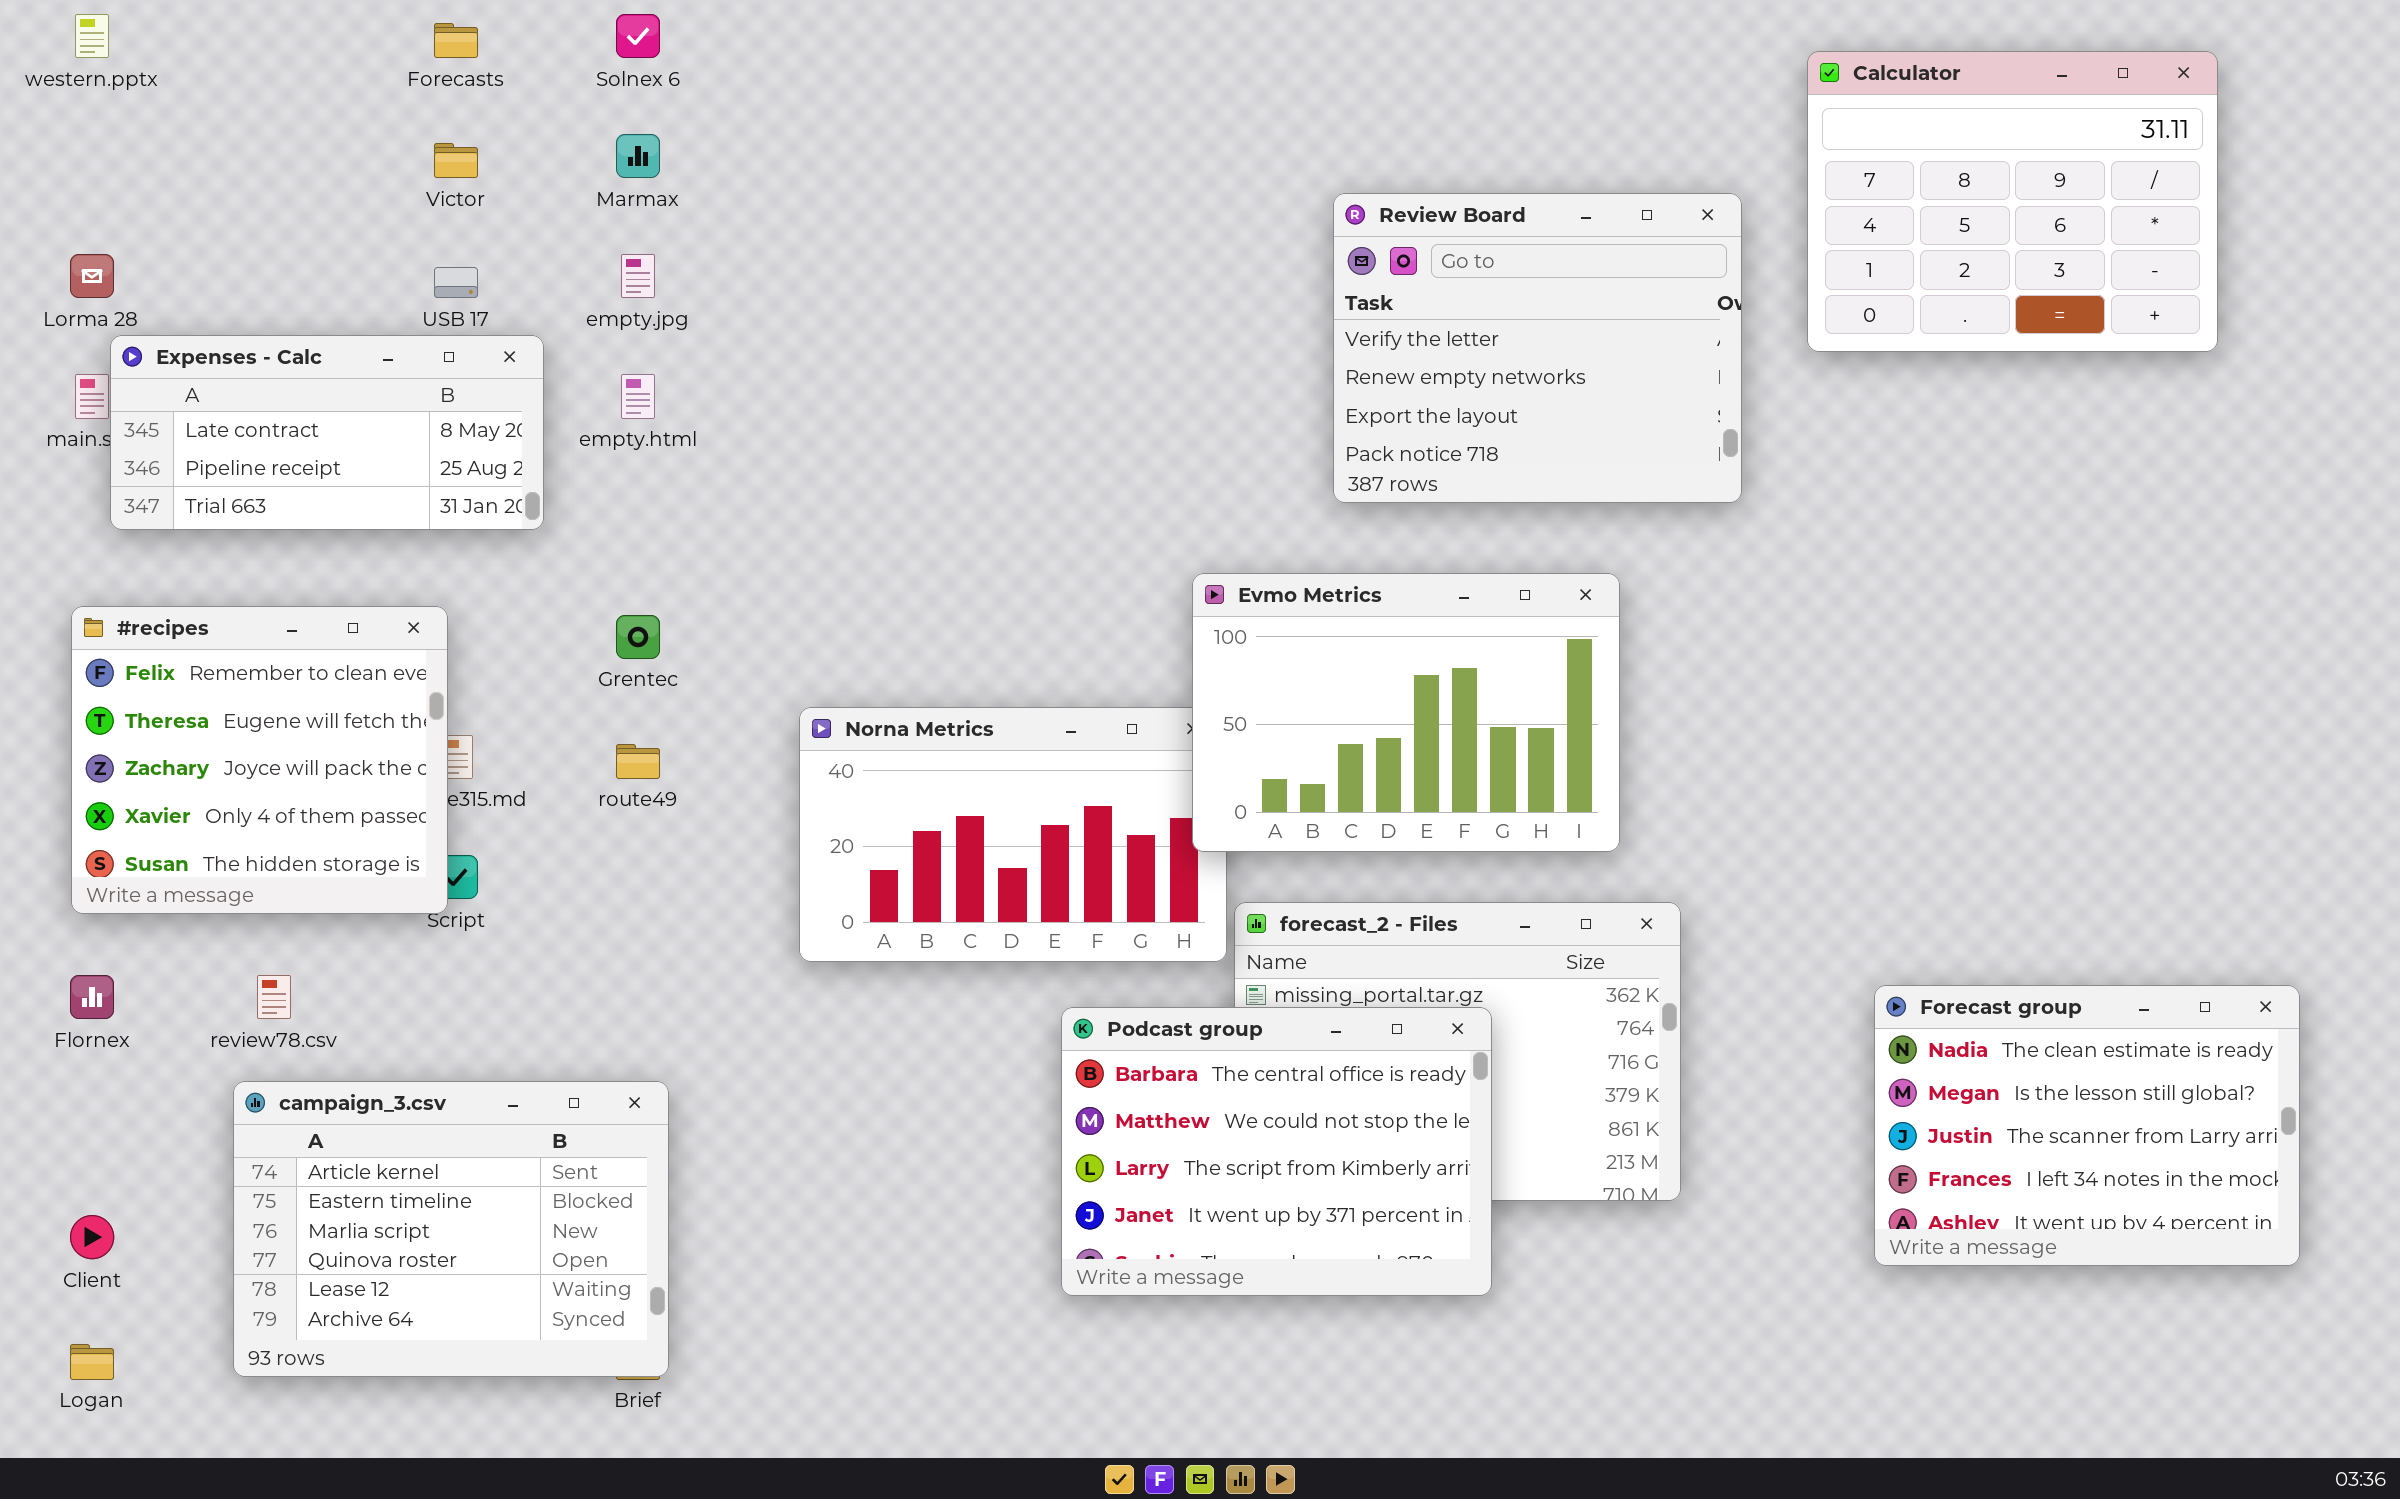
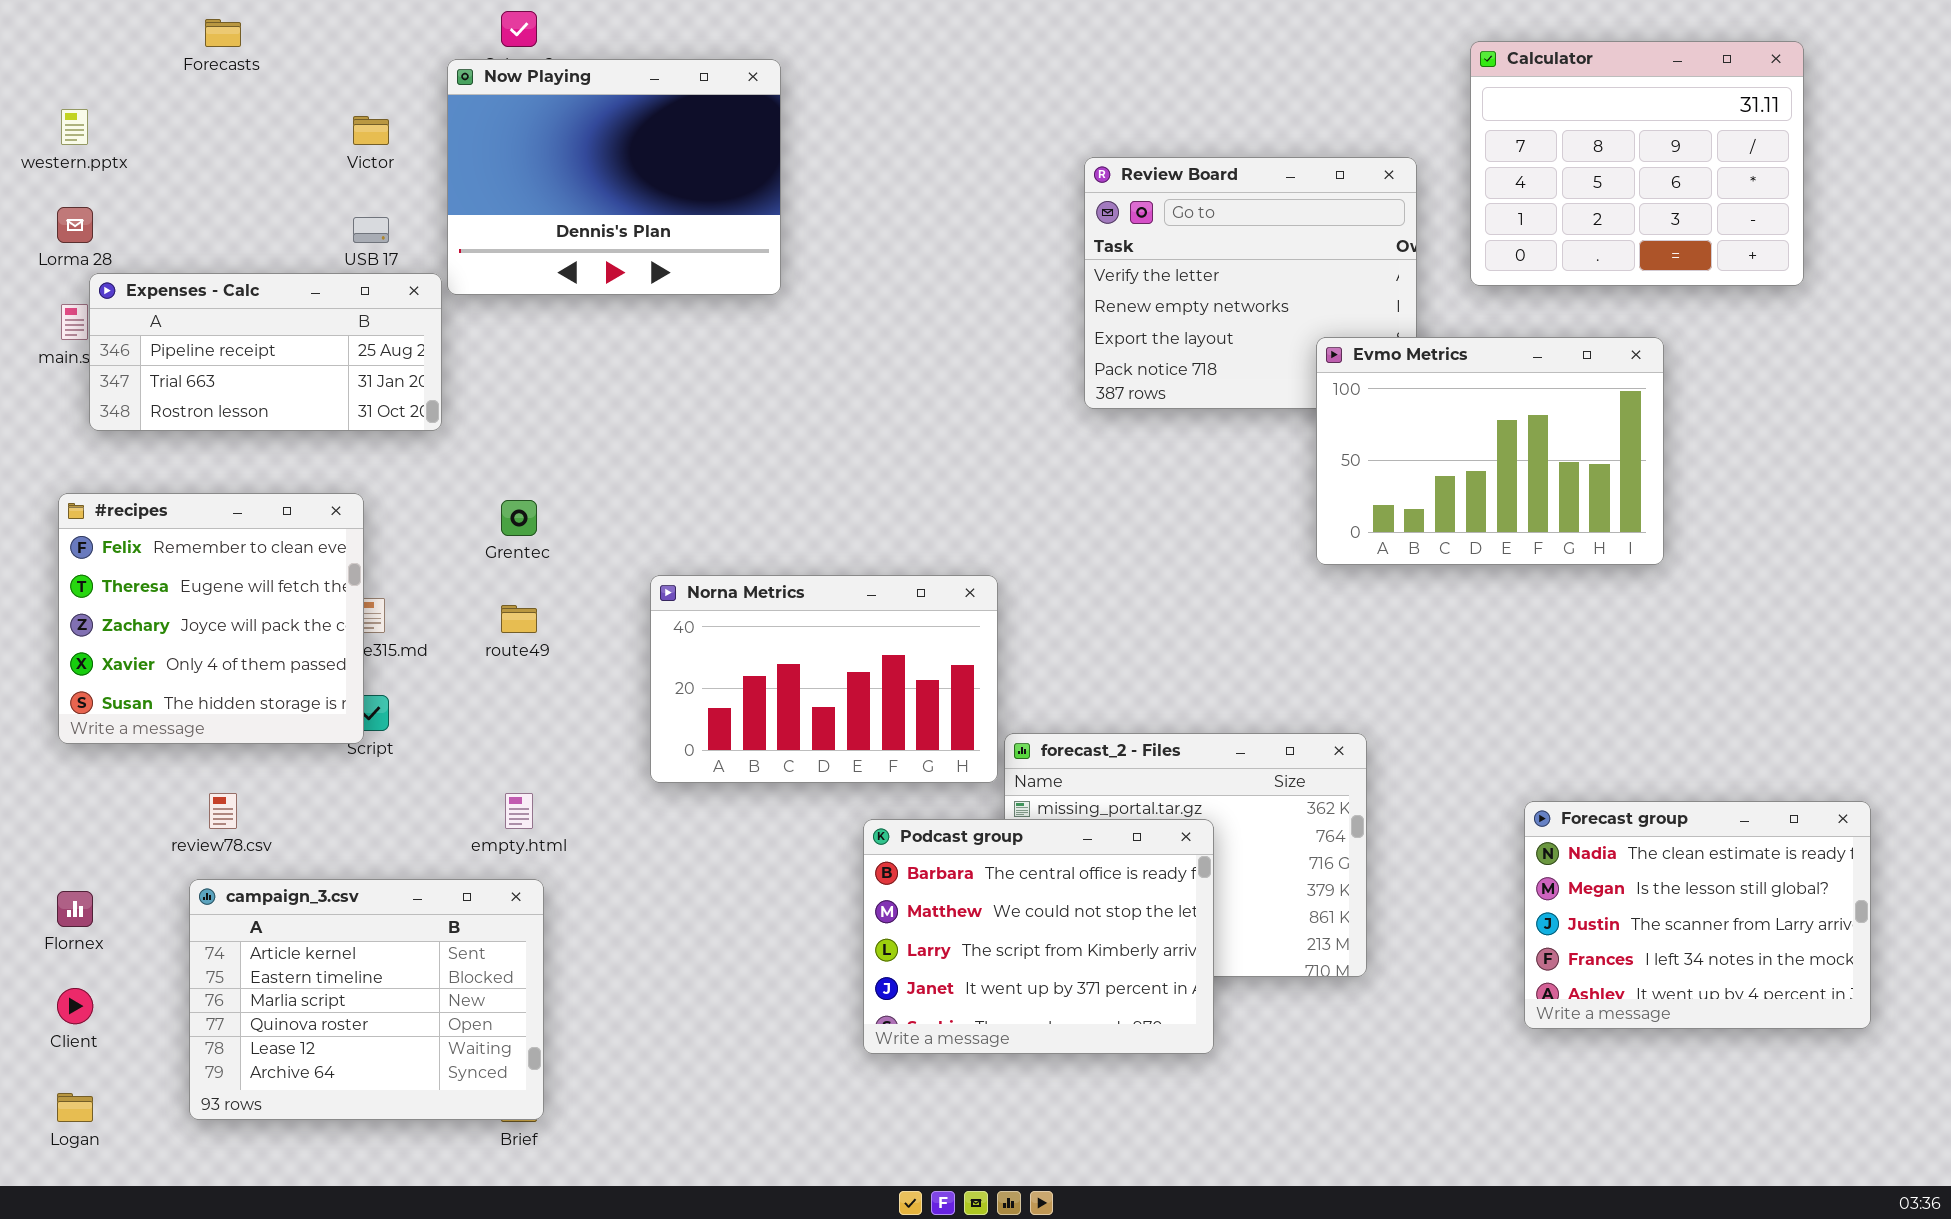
western.pptx: [75,14,109,58] -> [61,109,88,145], moved
Forecasts: [434,23,478,58] -> [205,19,241,47], moved
Now Playing: none -> [447,59,781,295], opened
Expenses - Calc: [110,335,544,530] -> [89,273,442,431], scrolled down 1 row
empty.html: [621,374,655,419] -> [505,793,533,829], moved
Evmo Metrics: [1192,573,1620,852] -> [1316,337,1664,565], moved
Flornex: [70,975,114,1019] -> [57,891,93,927], moved

